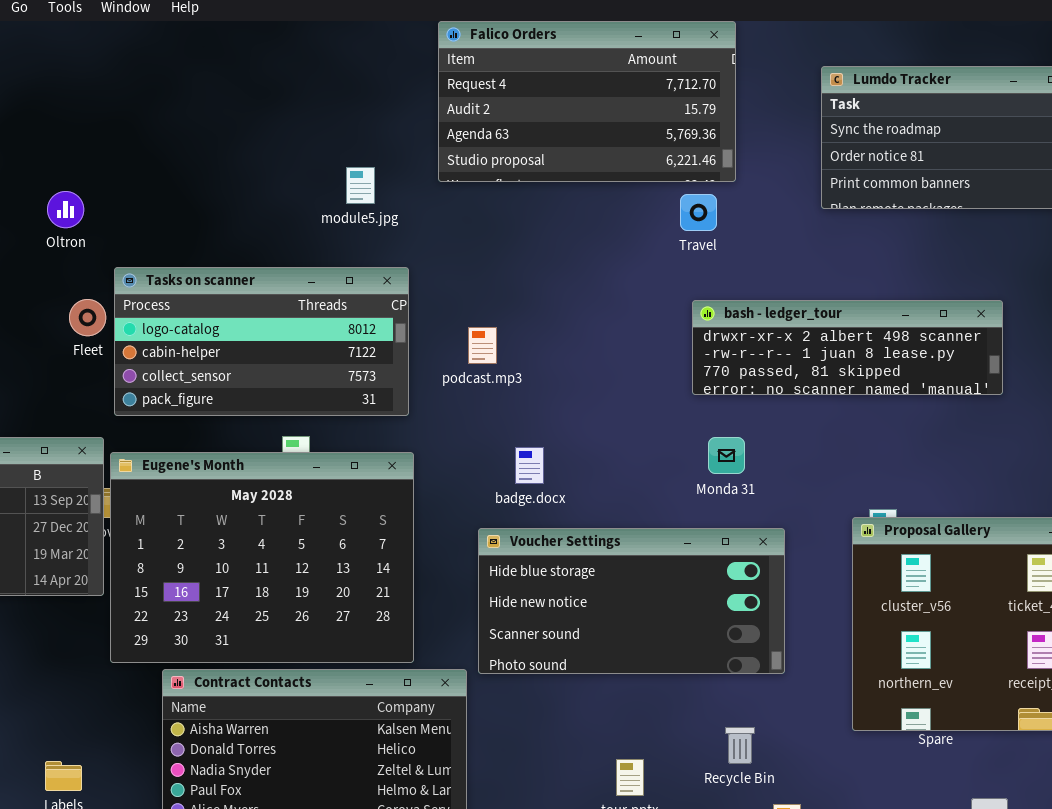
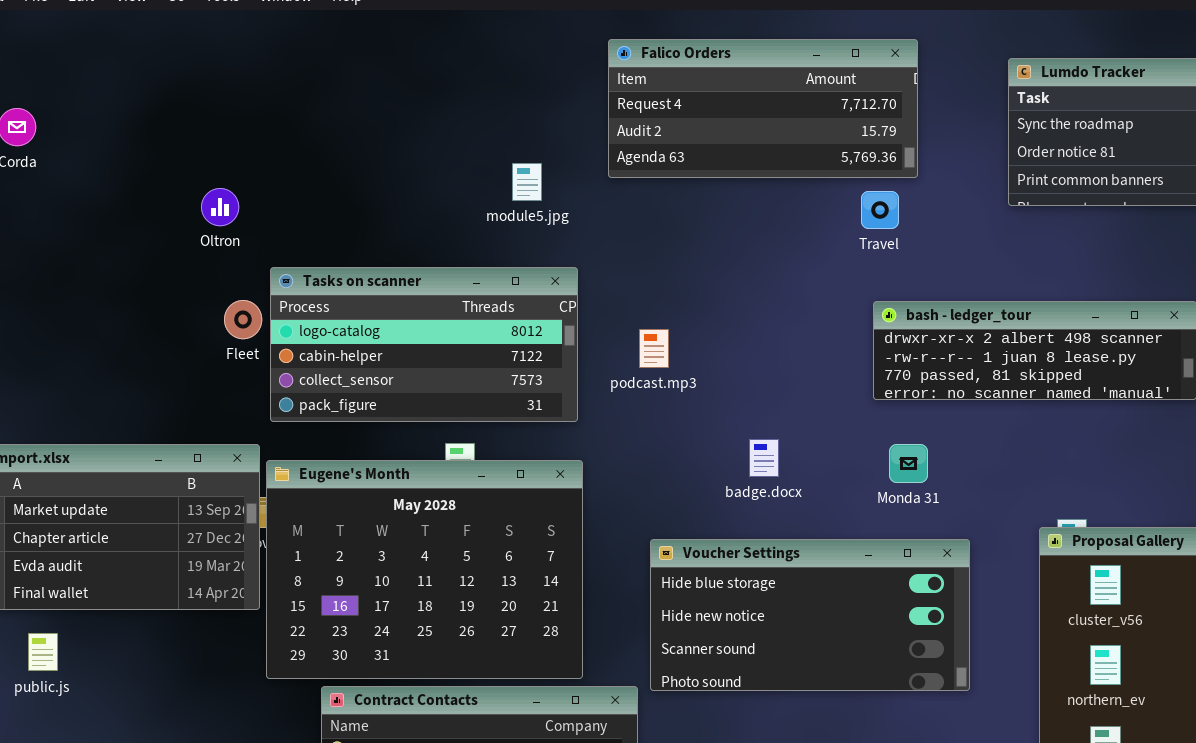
Falico Orders: [438,21,736,182] -> [608,39,918,178], resized
badge.docx: [515,447,544,484] -> [749,439,779,477], moved

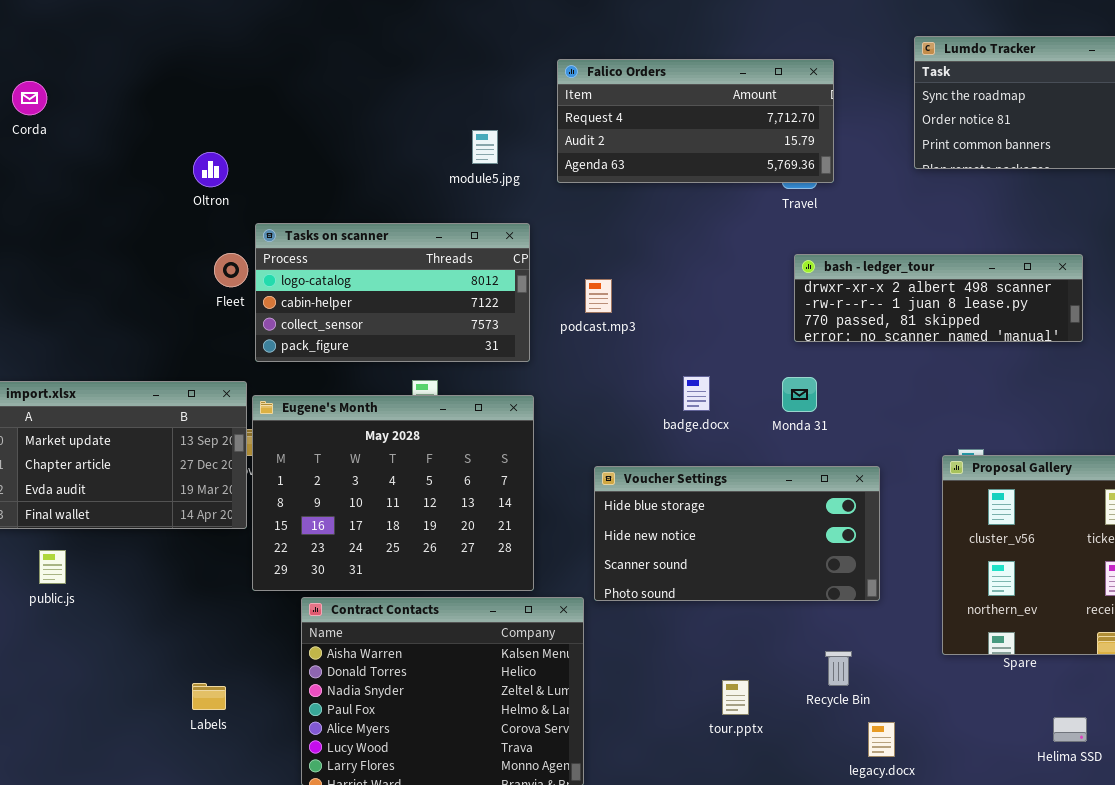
Falico Orders: [608,39,918,178] -> [557,59,834,183], moved
Monda 31: [889,444,928,483] -> [782,377,817,412], moved

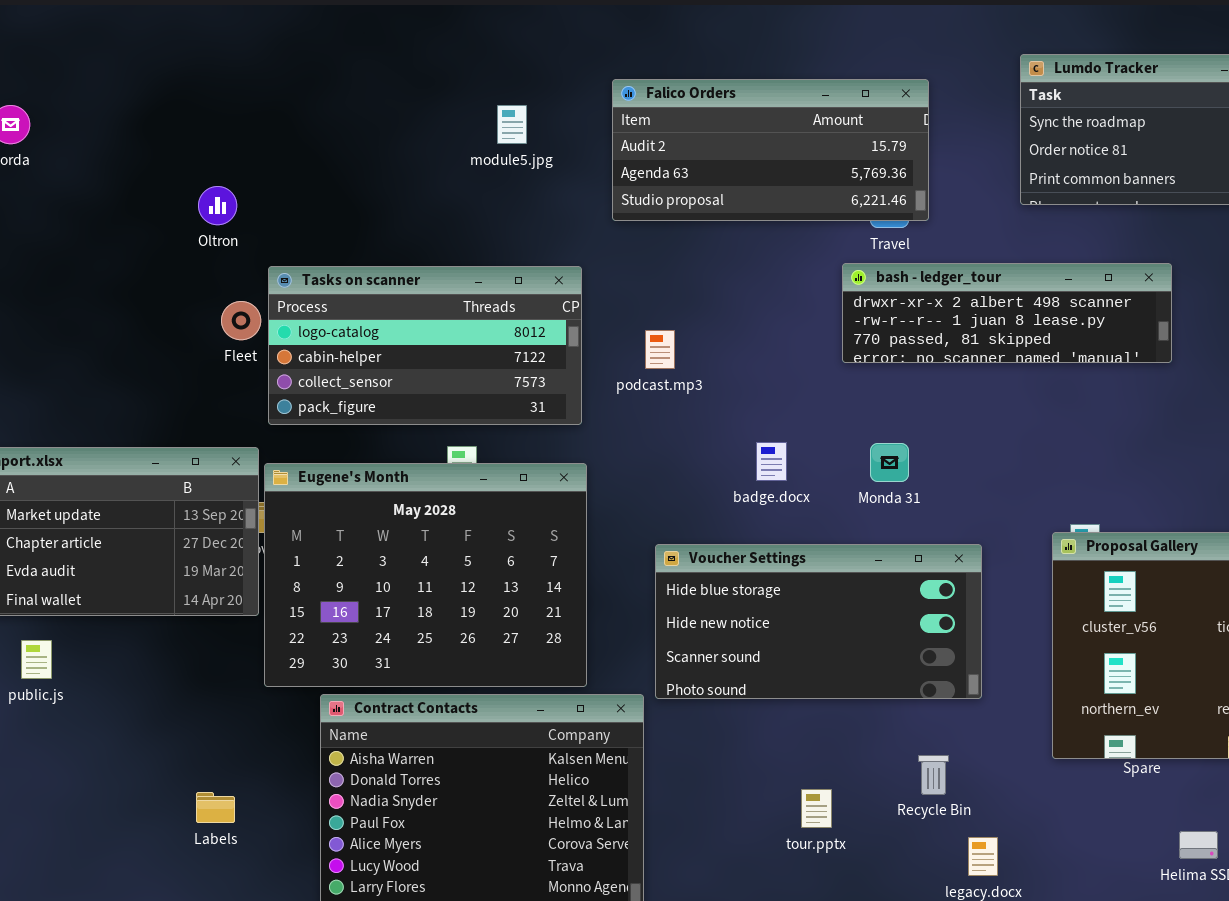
Falico Orders: [557,59,834,183] -> [612,79,929,221], scrolled down 1 row
module5.jpg: [472,130,498,164] -> [497,105,527,144], moved
bash - ledger_tour: [794,254,1083,342] -> [842,263,1172,363], moved

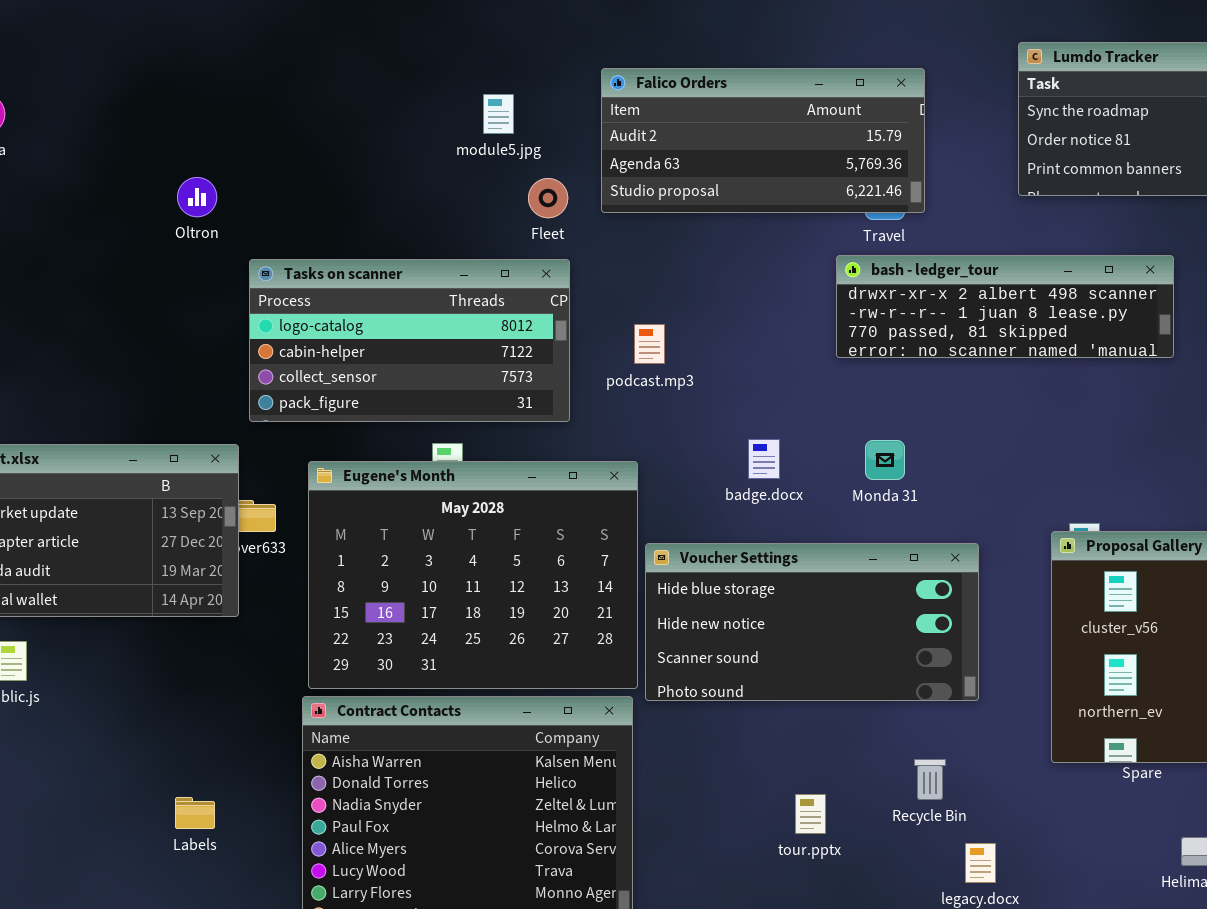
Fleet: [221,301,261,340] -> [528,178,568,218], moved
Eugene's Month: [264,463,587,687] -> [308,461,638,689], moved

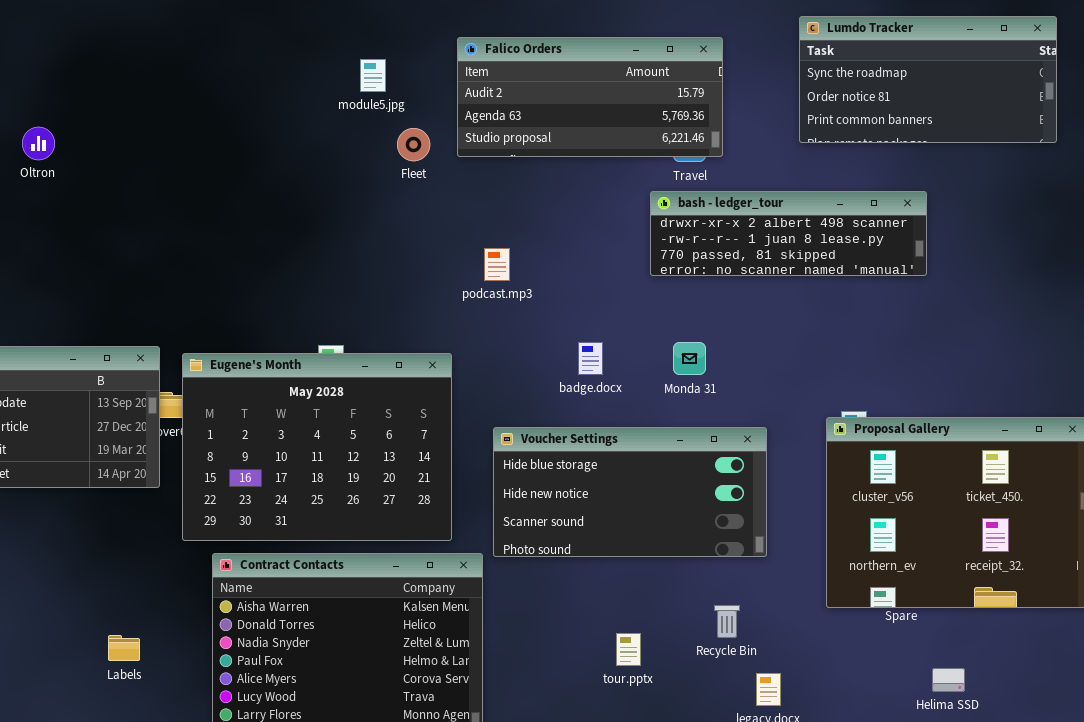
Oltron: [177,177,217,217] -> [22,127,55,160], moved
Tasks on scanner: [249,259,570,422] -> none, closed
Eugene's Month: [308,461,638,689] -> [182,353,452,541], moved

